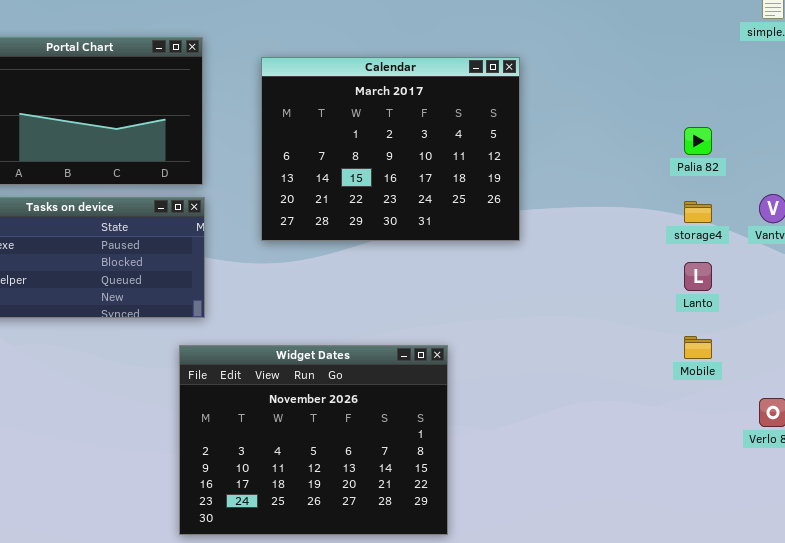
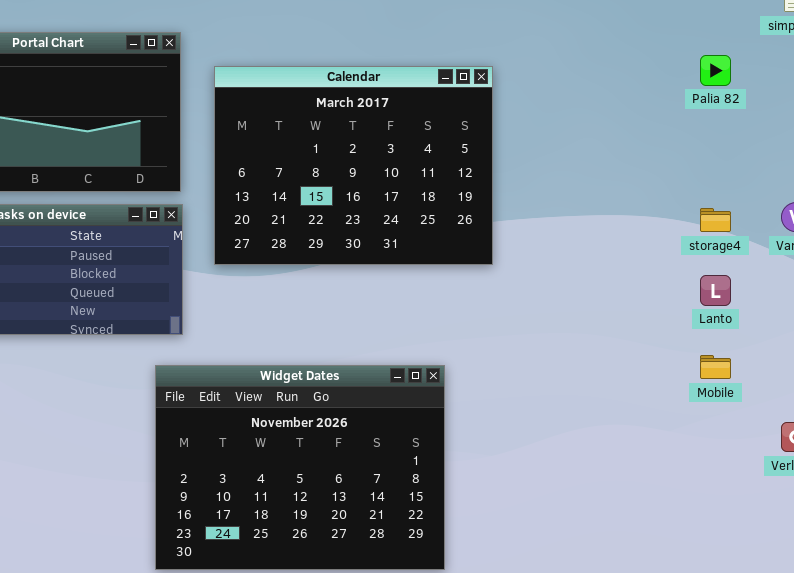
Calendar: [261,57,520,241] -> [214,66,493,265], moved
Palia 82: [684,127,712,155] -> [700,55,731,86], moved

